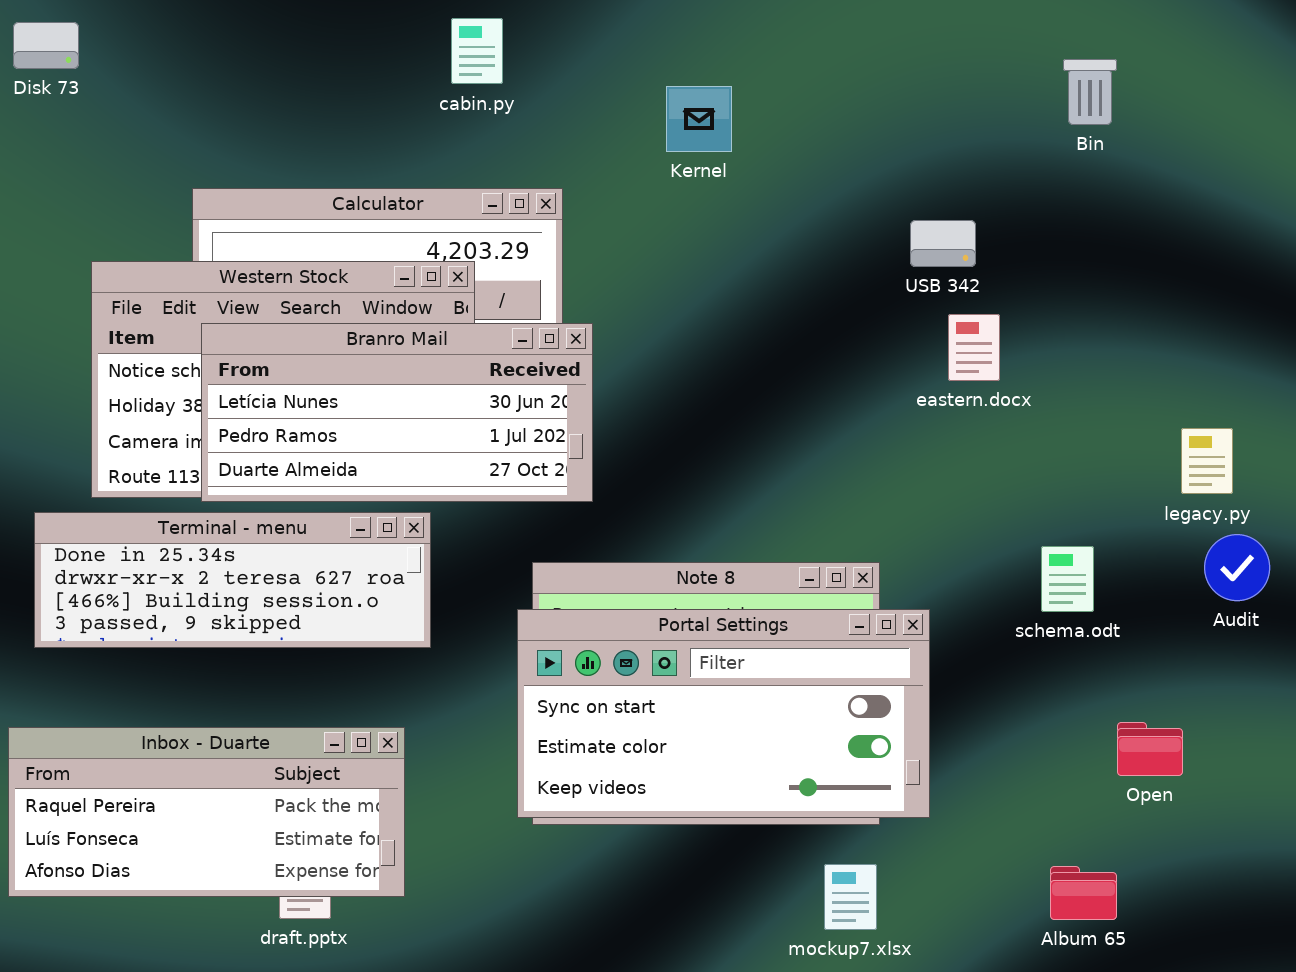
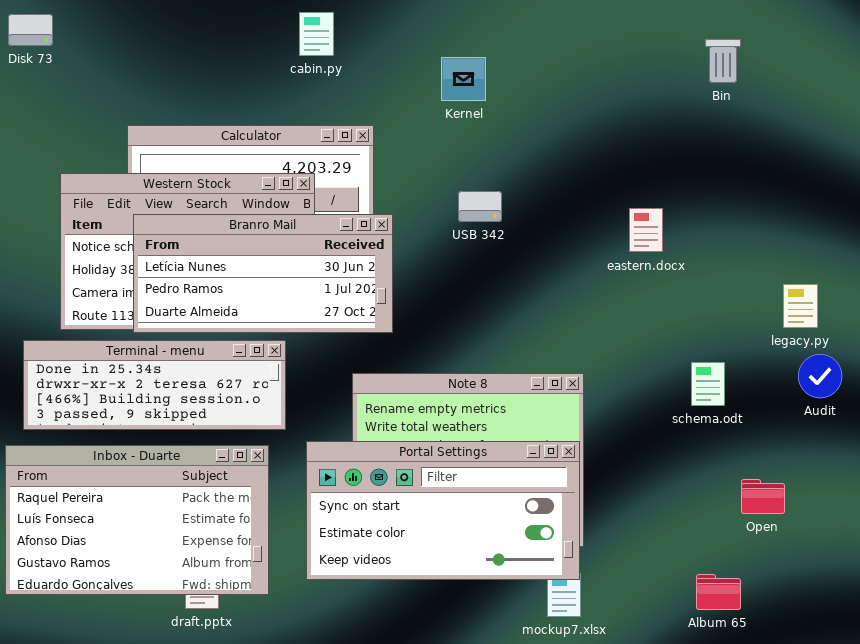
USB 342: [910,220,976,267] -> [458,191,502,222], moved
Portal Settings: [517,609,930,818] -> [306,441,580,580], moved
Inbox - Duarte: [8,727,405,897] -> [5,445,269,595], resized

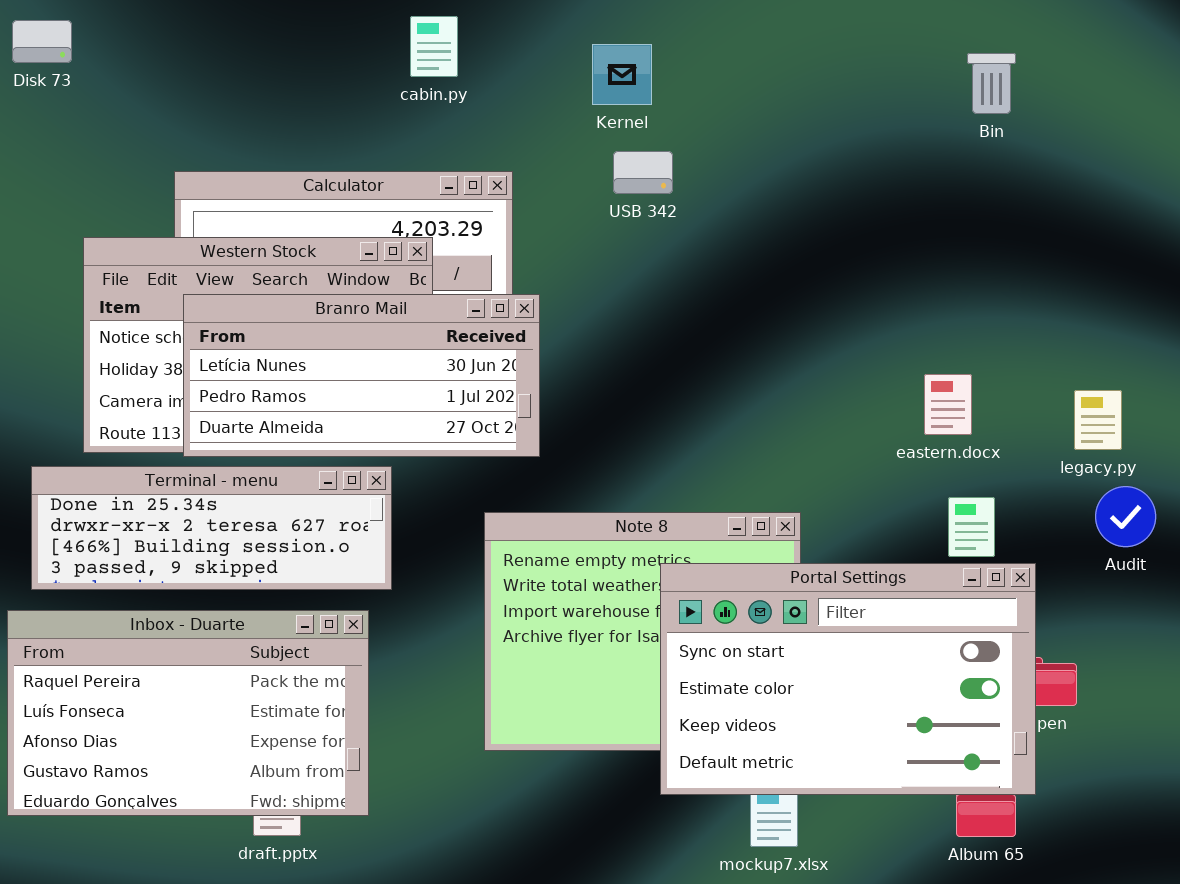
Kernel: [441,57,486,101] -> [592,44,652,105], moved
USB 342: [458,191,502,222] -> [613,151,673,194], moved
eastern.docx: [629,208,663,252] -> [924,374,972,435], moved
Portal Settings: [306,441,580,580] -> [660,563,1036,795], moved, resized

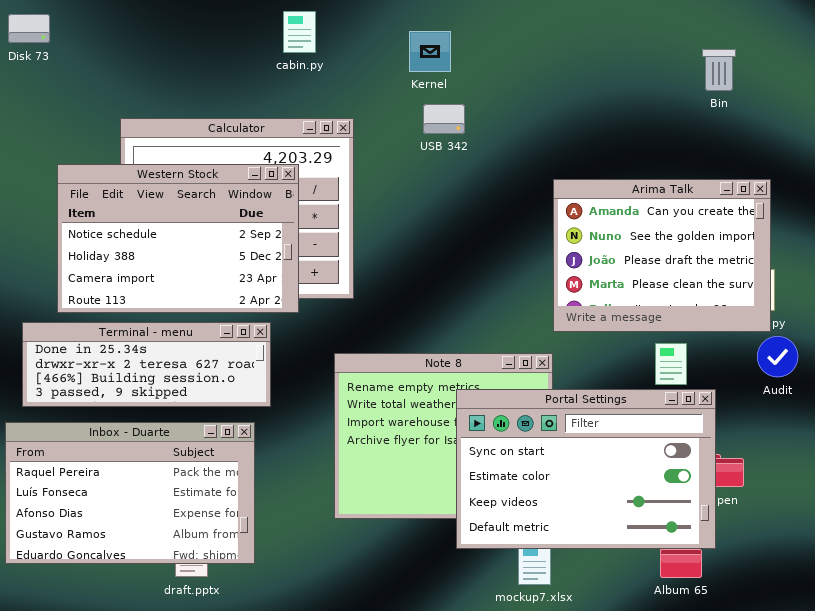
Bin: [967,53,1016,114] -> [702,49,736,91], moved
Arima Talk: none -> [553,179,771,332], opened
Branro Mail: [183,294,540,457] -> none, closed

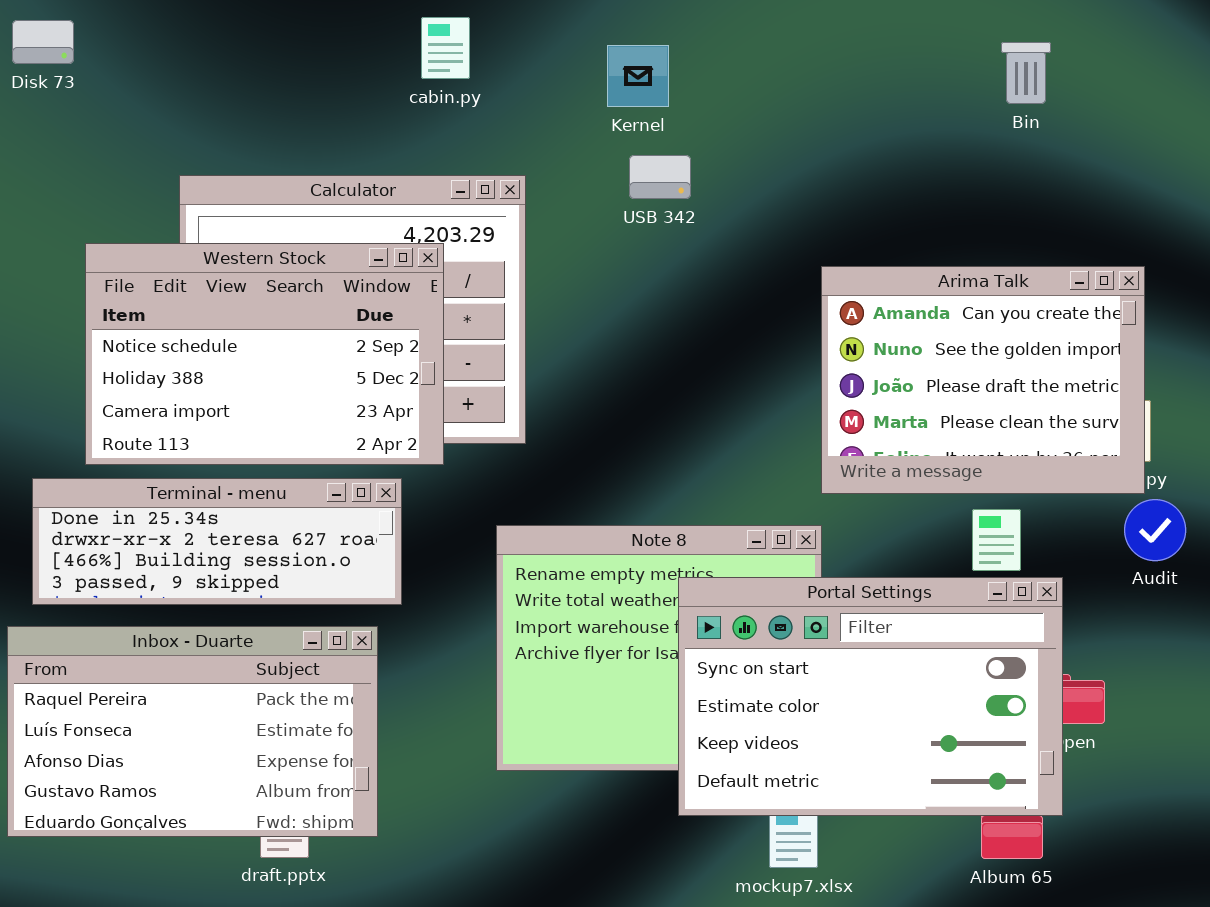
Bin: [702,49,736,91] -> [1001,42,1051,104], moved

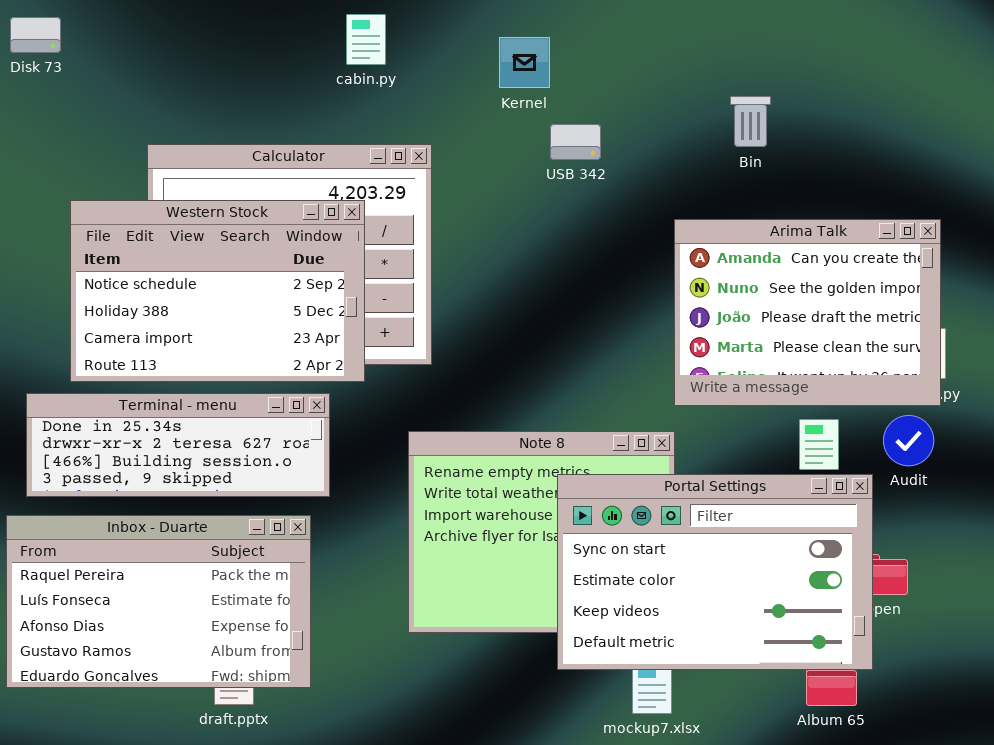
Bin: [1001,42,1051,104] -> [730,96,771,147], moved
USB 342: [629,155,691,199] -> [550,124,601,160], moved
Audit: [1124,499,1186,561] -> [883,415,934,466], moved

